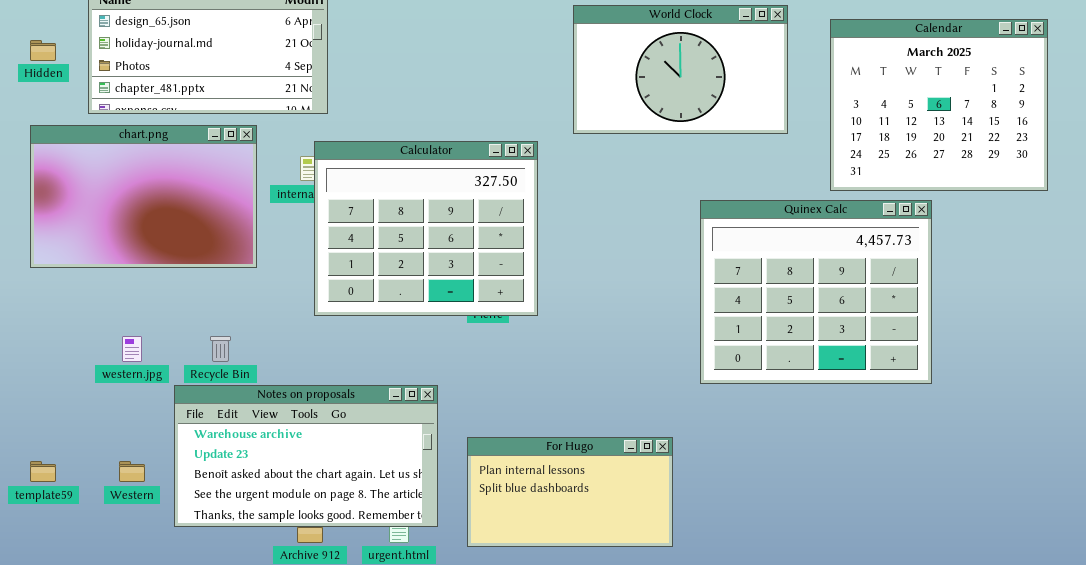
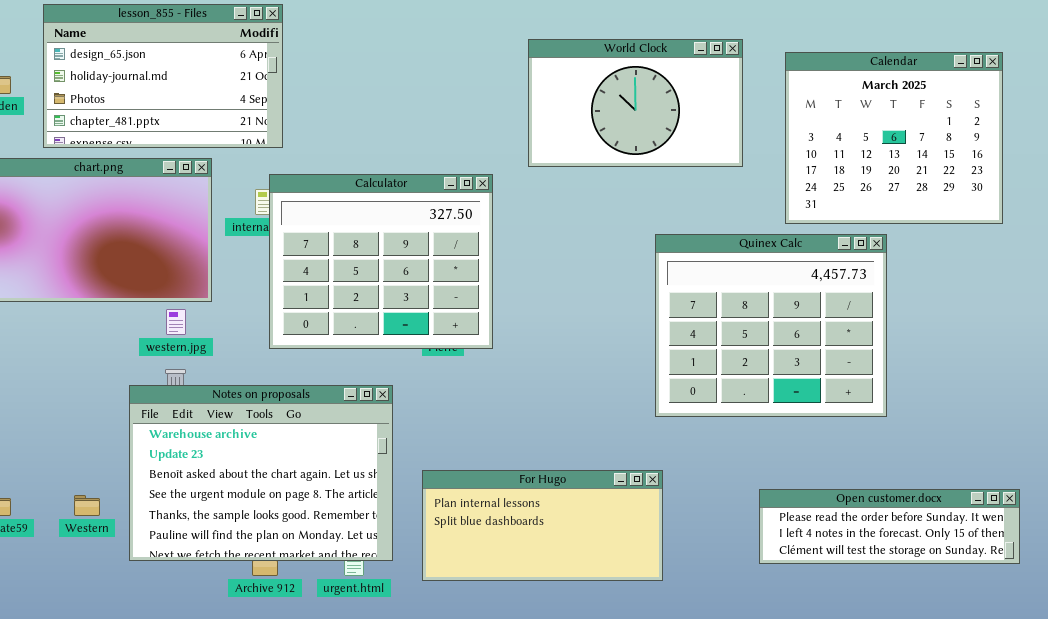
western.jpg: [122,336,142,362] -> [166,309,186,335], moved
Notes on proposals: [174,385,438,527] -> [129,385,393,561], resized
For Hugo: [467,437,673,547] -> [422,470,663,581], resized
Open customer.docx: none -> [759,489,1020,564], opened

